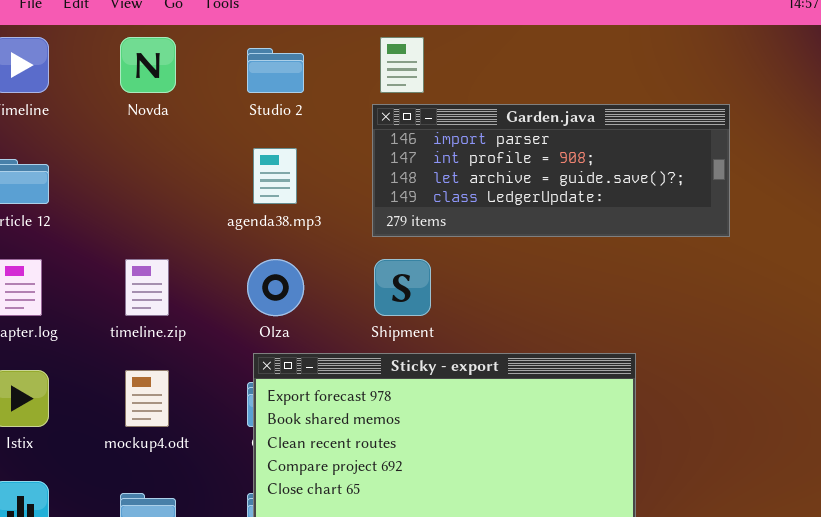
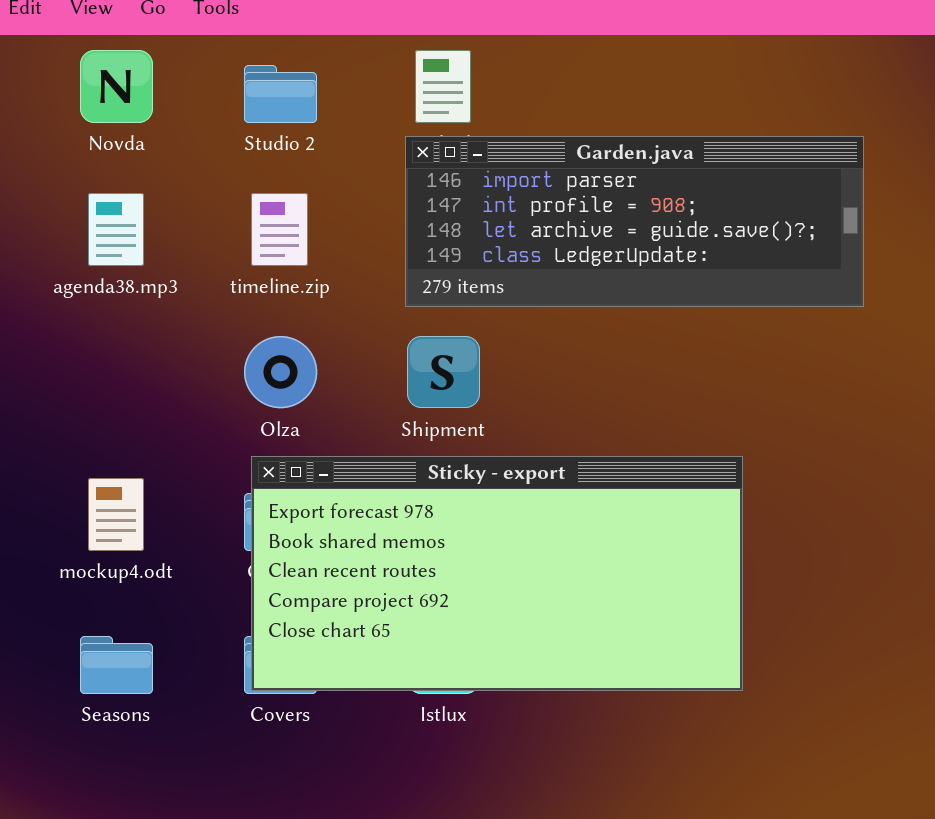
agenda38.mp3: [253,148,297,204] -> [88,193,144,266], moved
timeline.zip: [125,259,169,316] -> [251,193,308,266], moved

